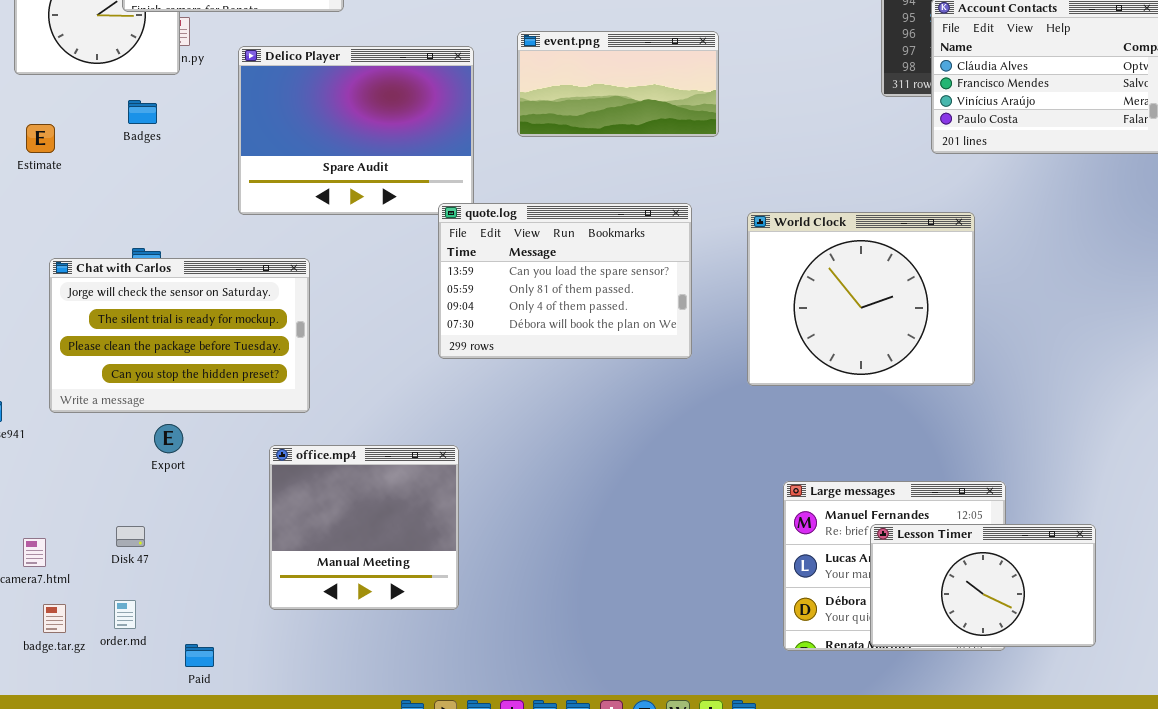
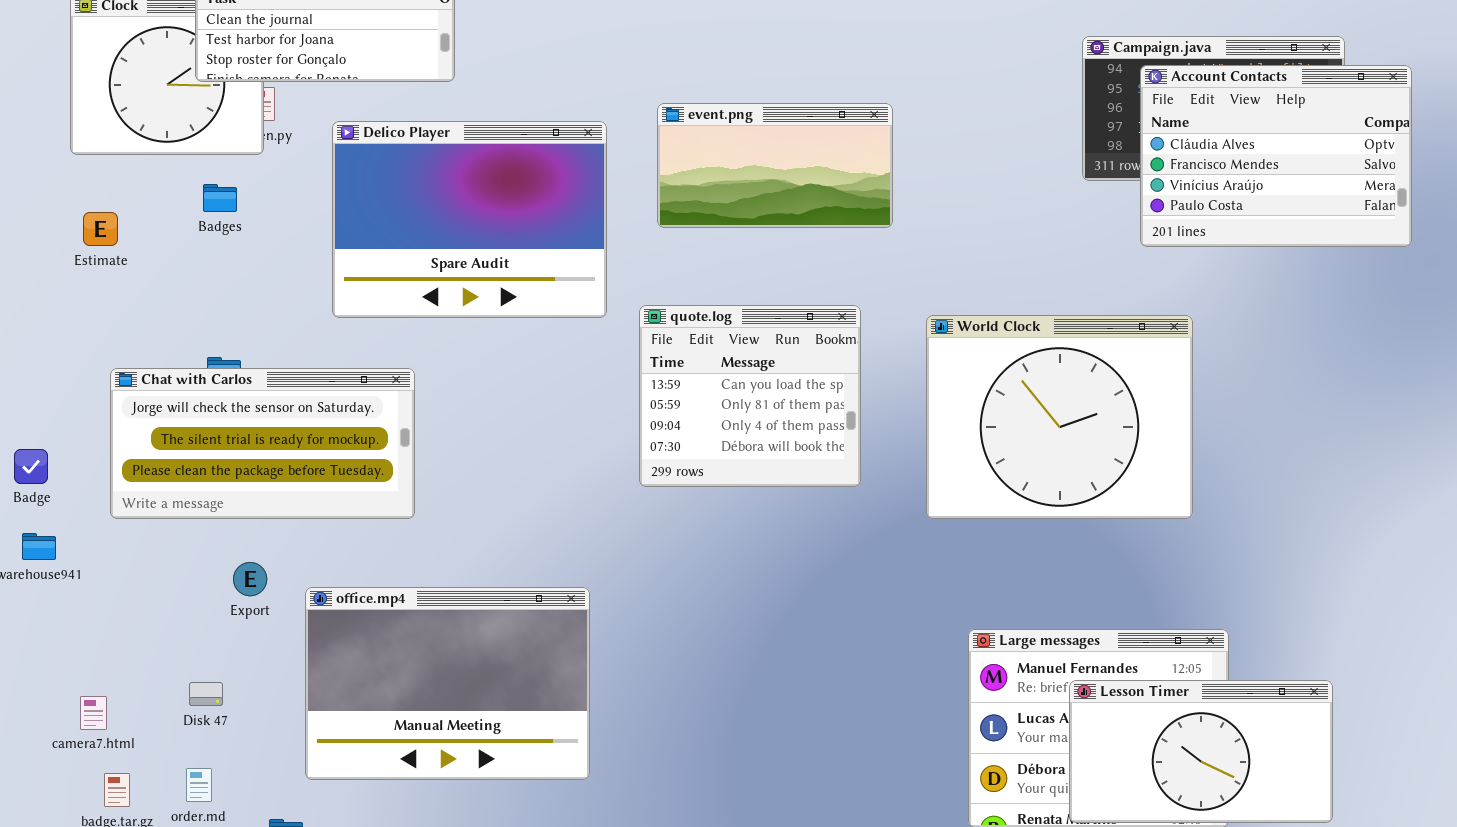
quote.log: [438,203,692,359] -> [639,305,861,487], resized
Chat with Carlos: [49,258,310,413] -> [110,368,415,519], resized
office.mp4: [269,445,459,610] -> [305,587,590,780], resized

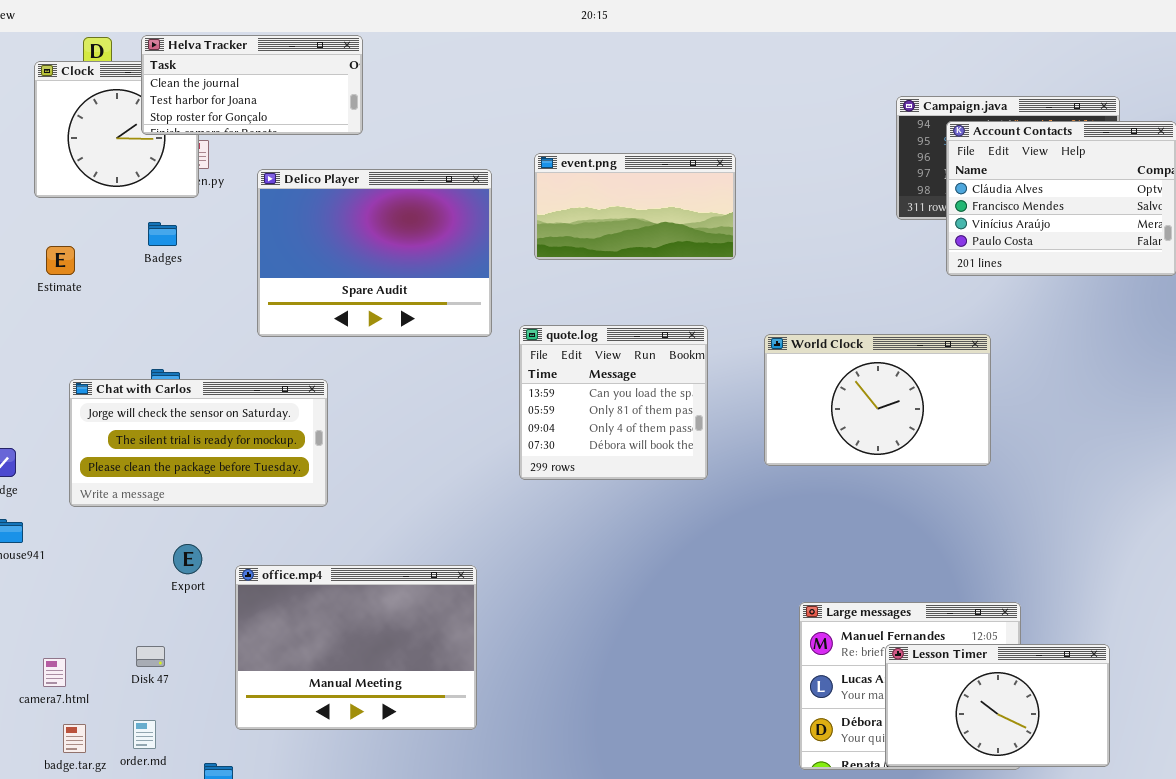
World Clock: [926,315,1193,519] -> [764,334,991,466], resized

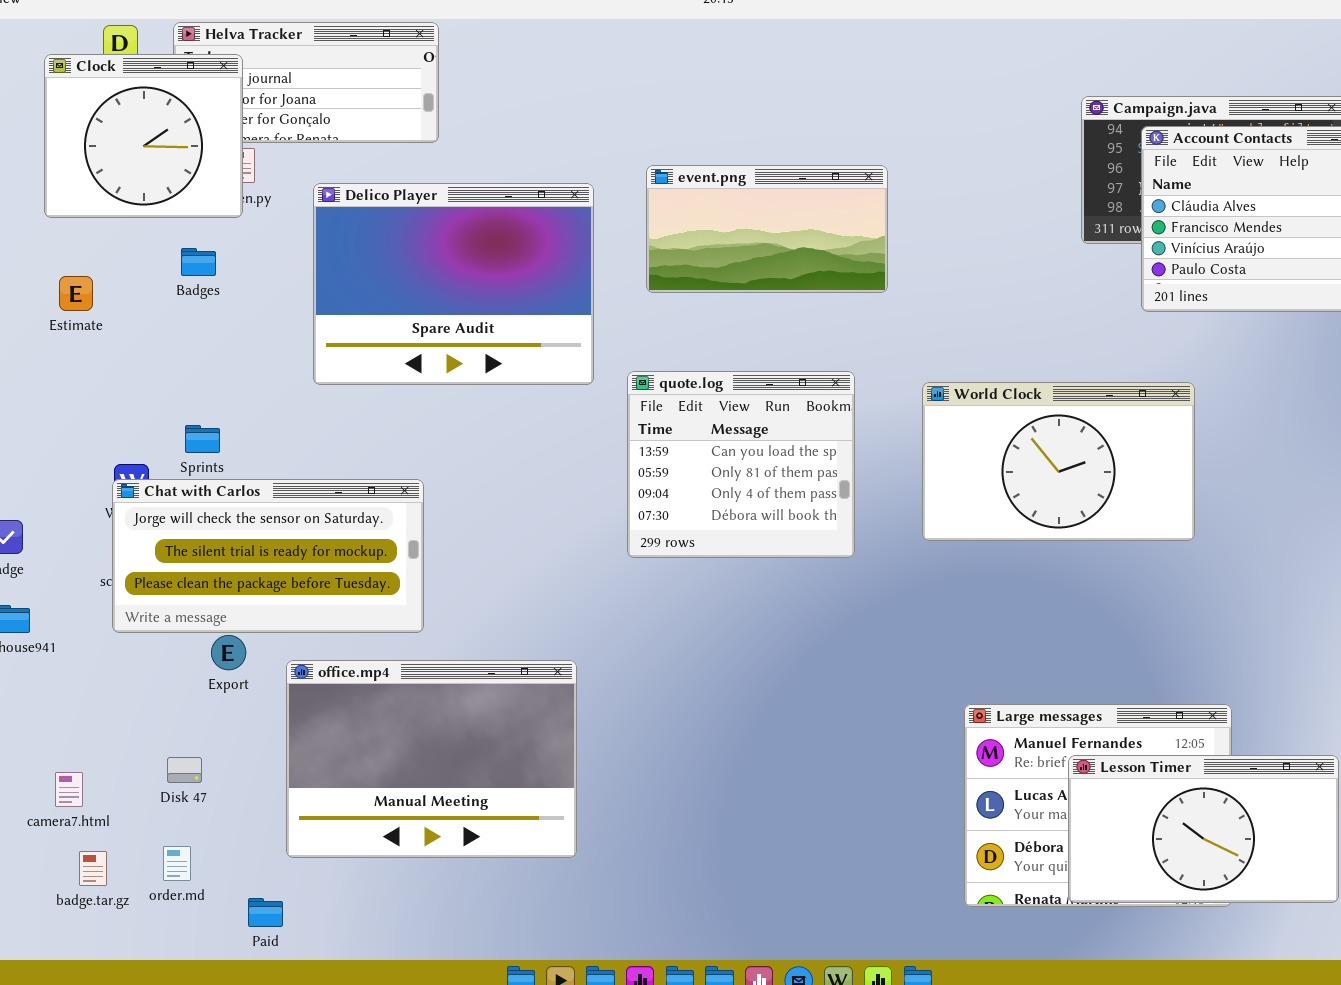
Clock: [34,61,199,198] -> [44,54,243,218], raised
Chat with Carlos: [69,379,328,507] -> [112,479,424,633], moved

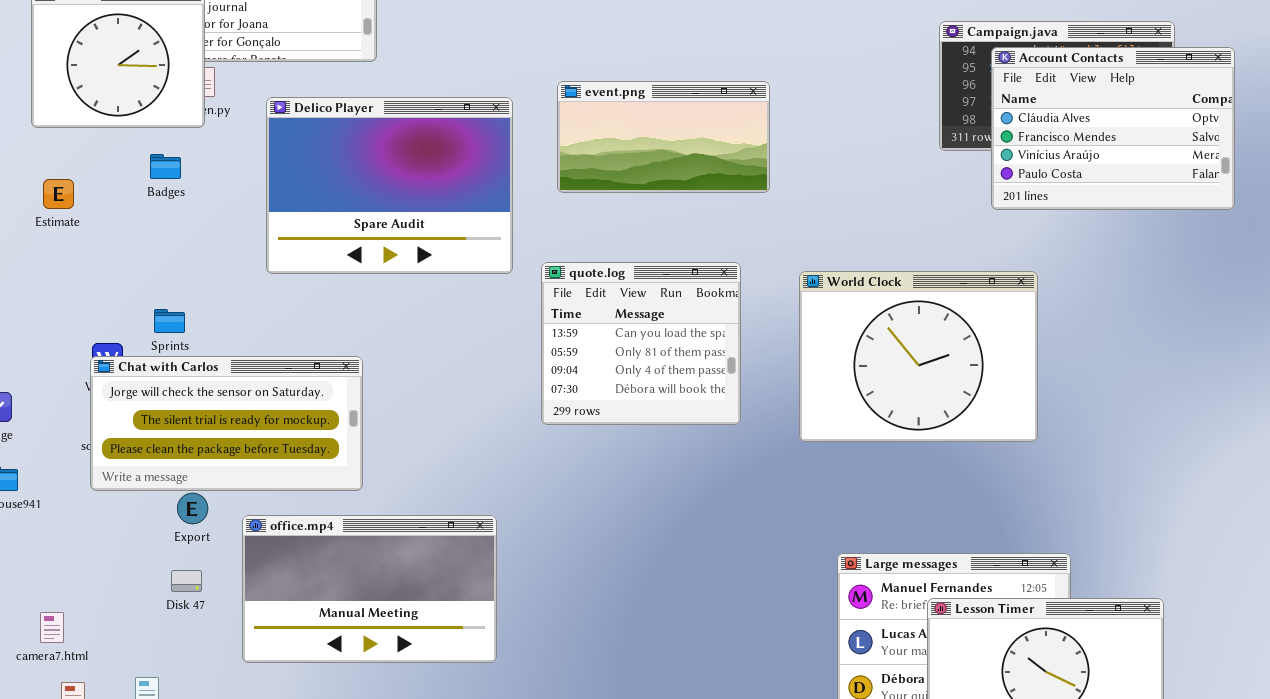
World Clock: [922,382,1195,541] -> [799,271,1038,442], resized
office.mp4: [286,660,577,858] -> [242,515,497,663], resized
Disk 47: [167,757,202,783] -> [171,570,202,592], moved

